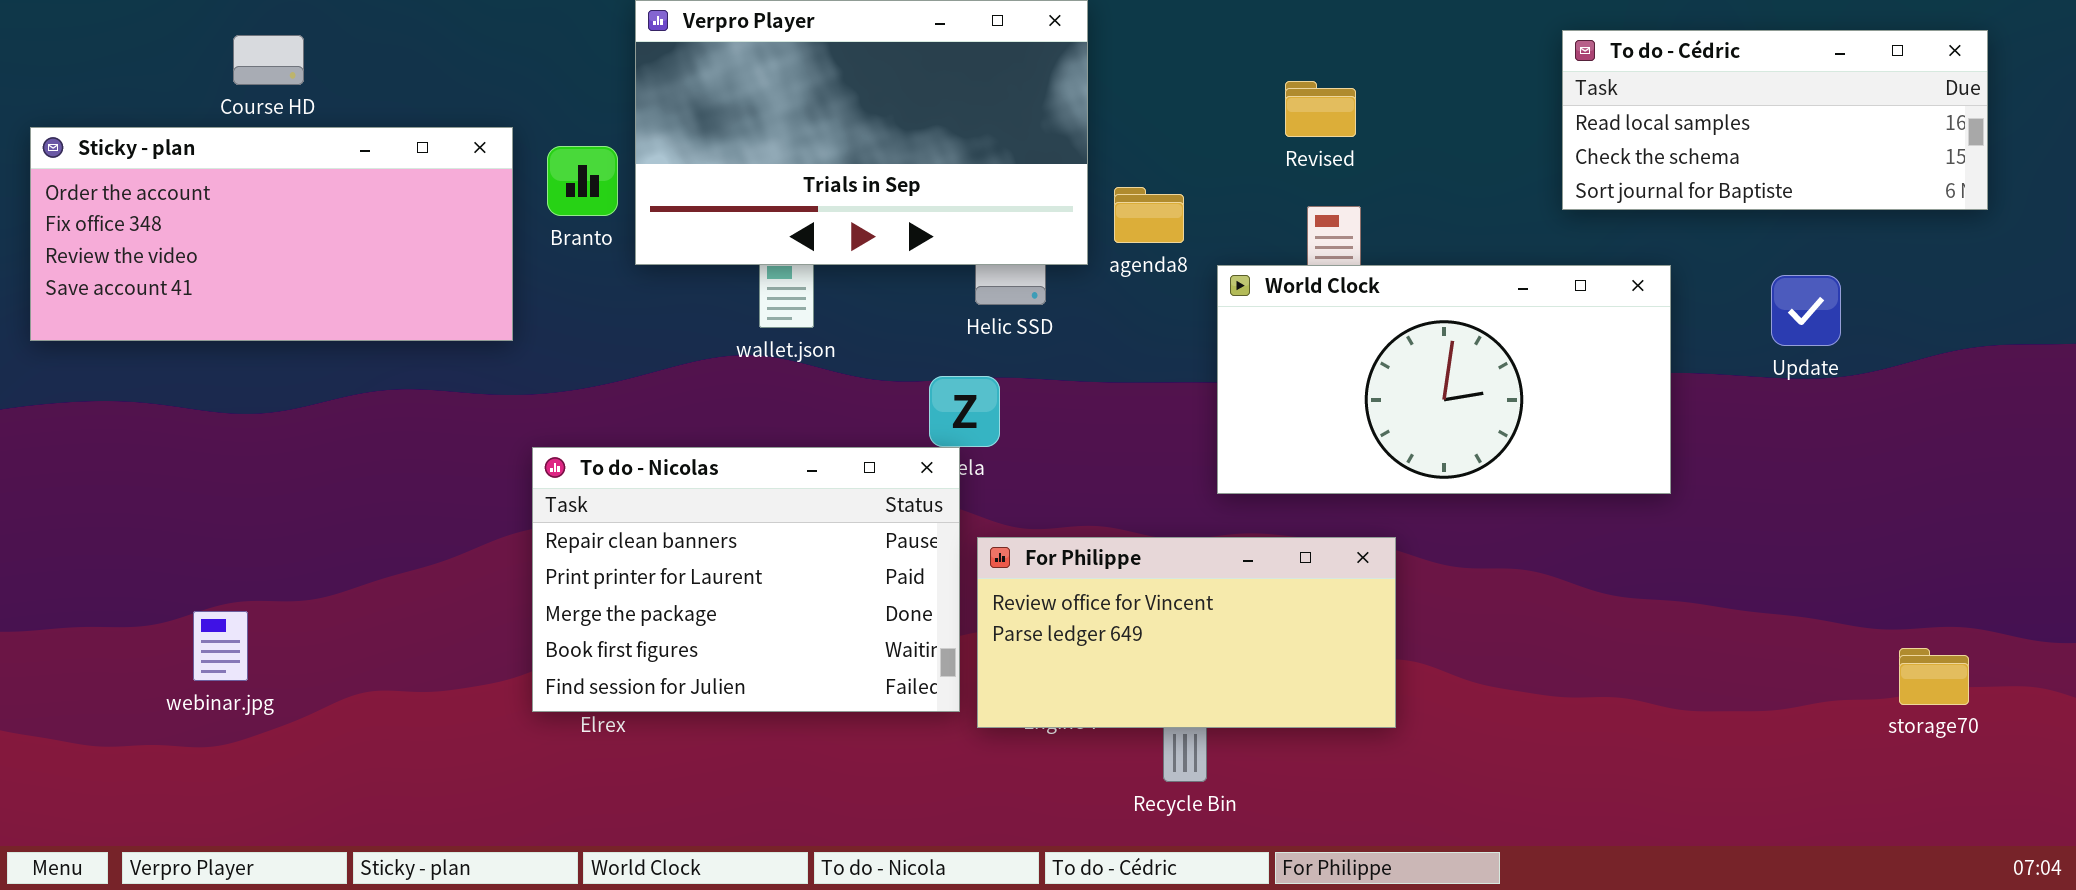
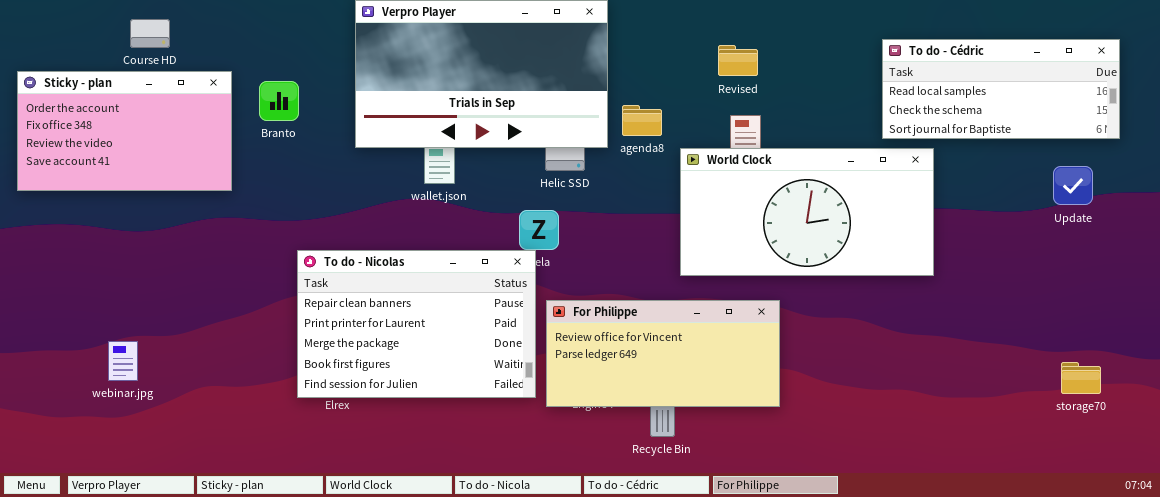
To do - Cédric: [1562,30,1988,210] -> [882,39,1120,139], moved
Sticky - plan: [30,127,513,341] -> [17,71,232,191], resized
Branto: [547,146,618,216] -> [259,81,299,121], moved
Update: [1771,275,1841,346] -> [1053,166,1093,205], moved

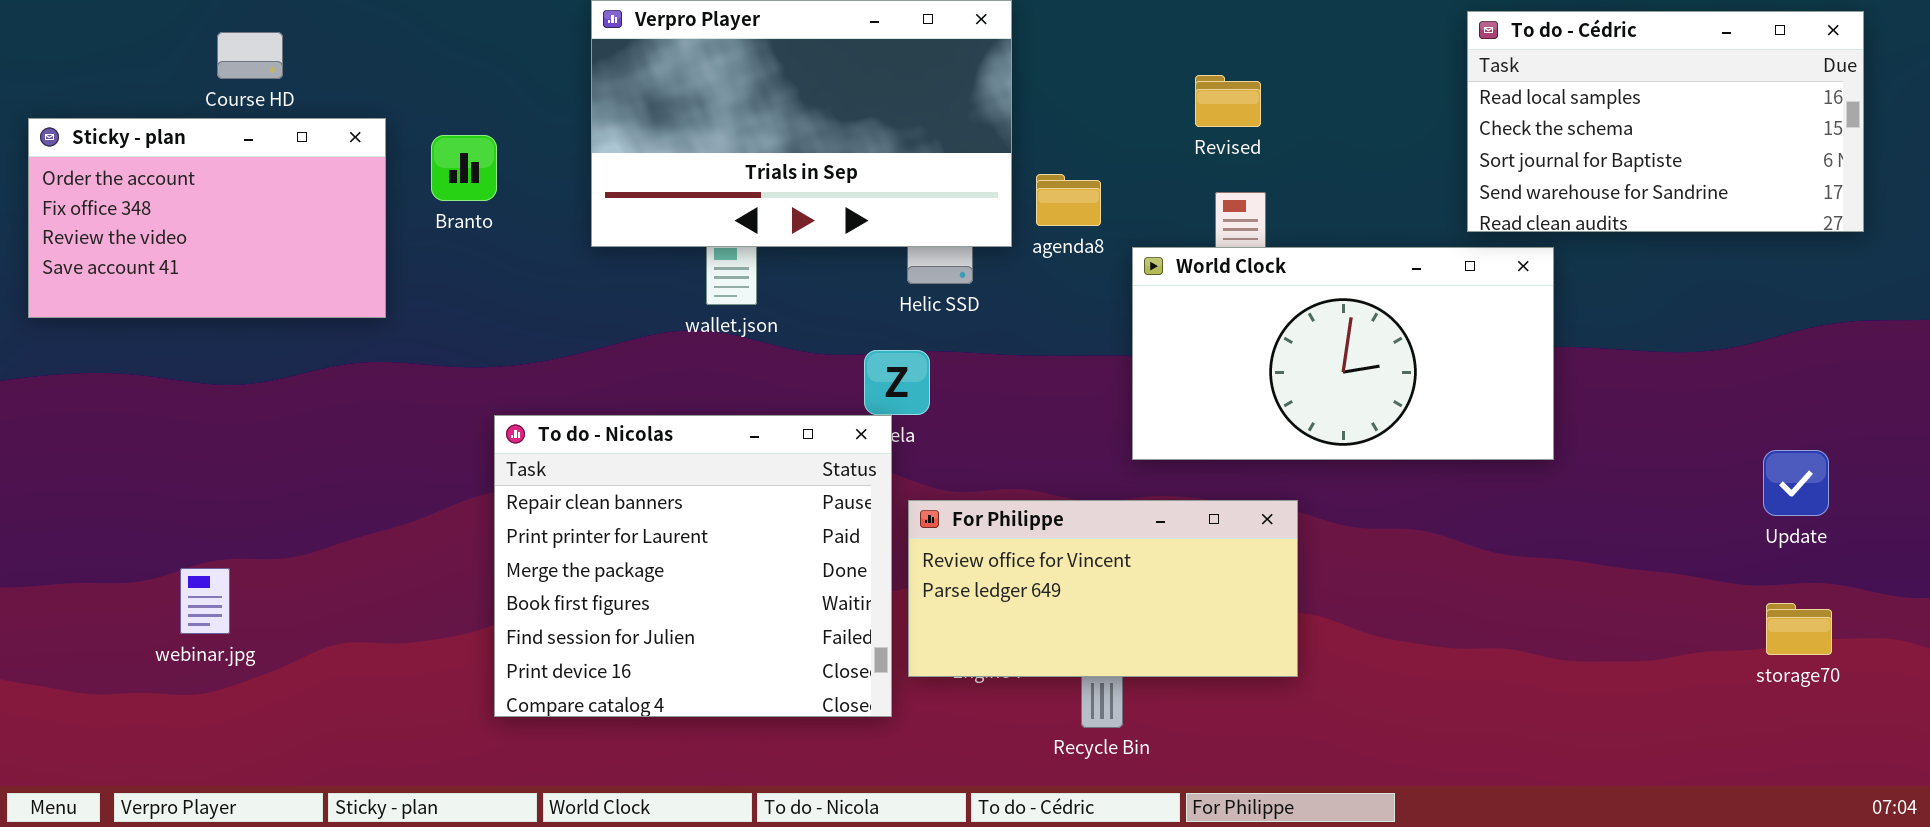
To do - Cédric: [882,39,1120,139] -> [1467,11,1864,232], resized
Update: [1053,166,1093,205] -> [1763,450,1829,516], moved
To do - Nicolas: [297,250,536,398] -> [494,415,892,717], resized

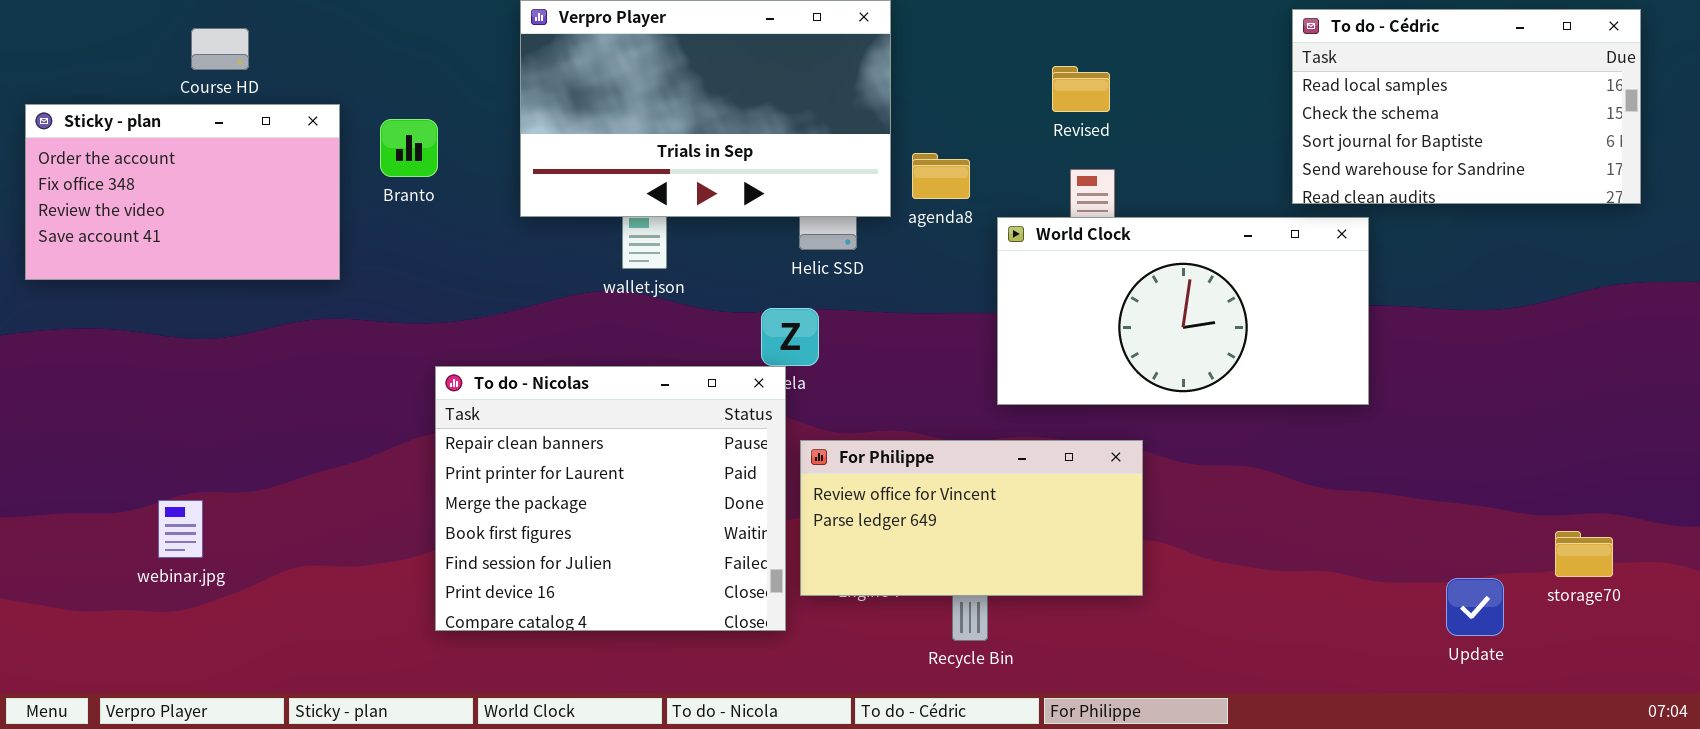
Update: [1763,450,1829,516] -> [1446,578,1504,636], moved

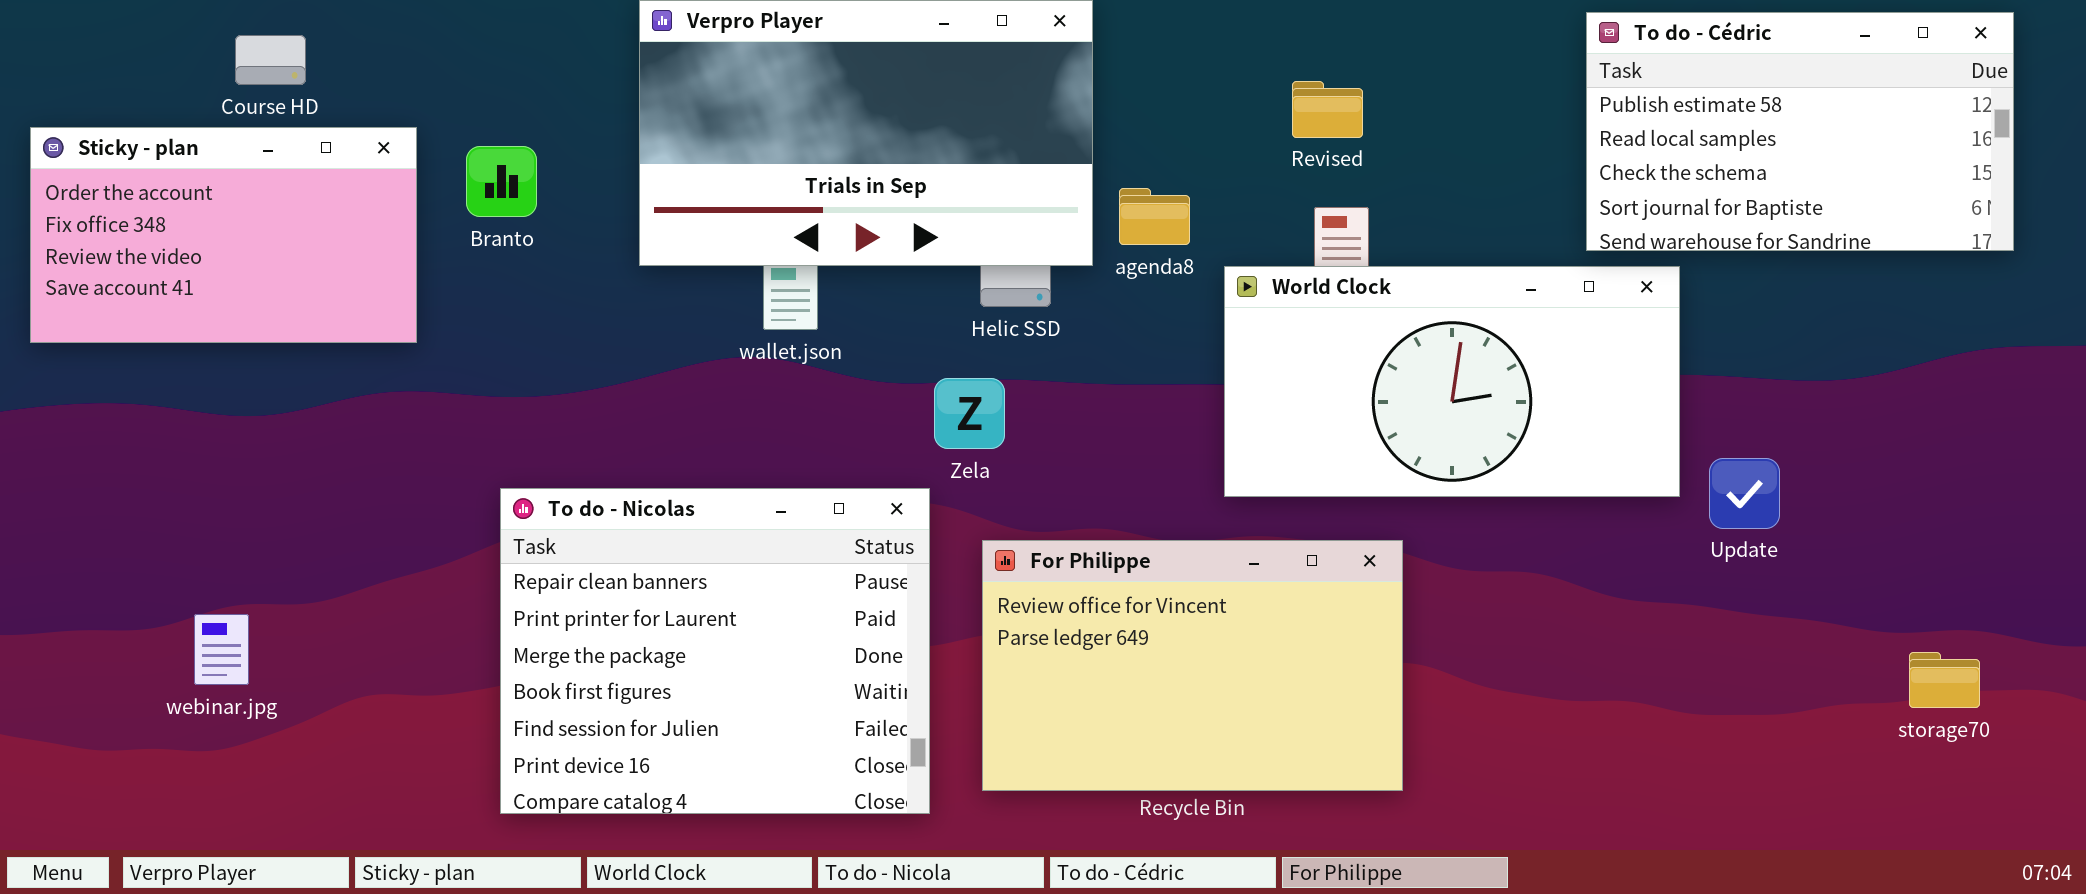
To do - Cédric: [1292,9,1641,204] -> [1586,12,2014,251], scrolled up 1 row
To do - Nicolas: [435,366,786,631] -> [500,488,930,814], moved
For Philippe: [800,440,1143,596] -> [982,540,1403,791], resized
Update: [1446,578,1504,636] -> [1709,458,1780,529], moved

